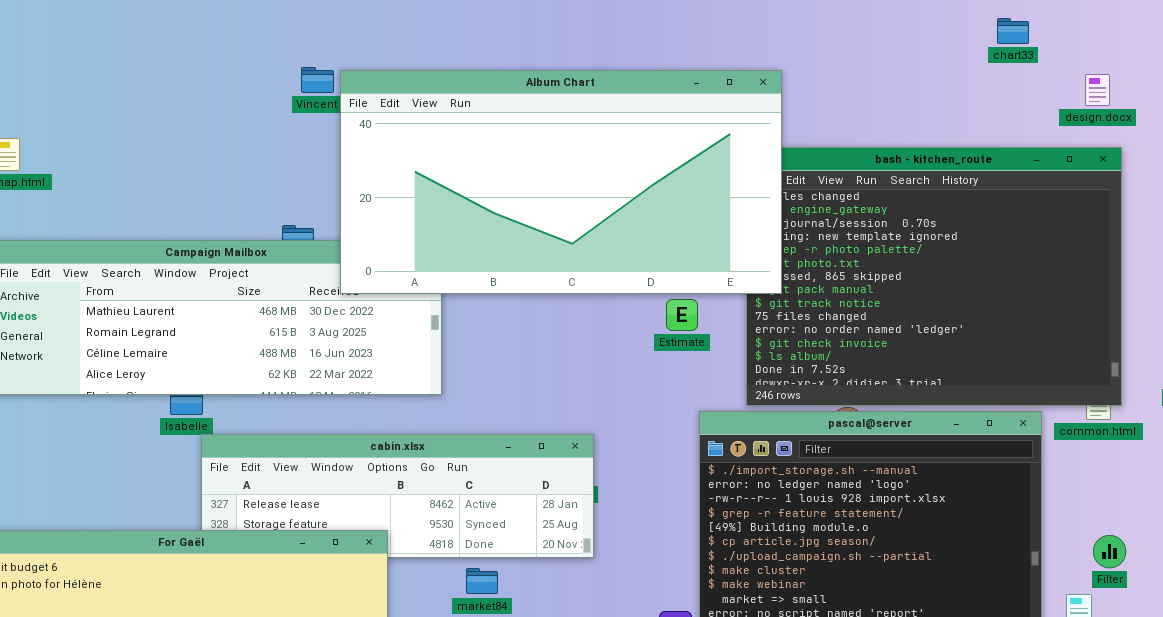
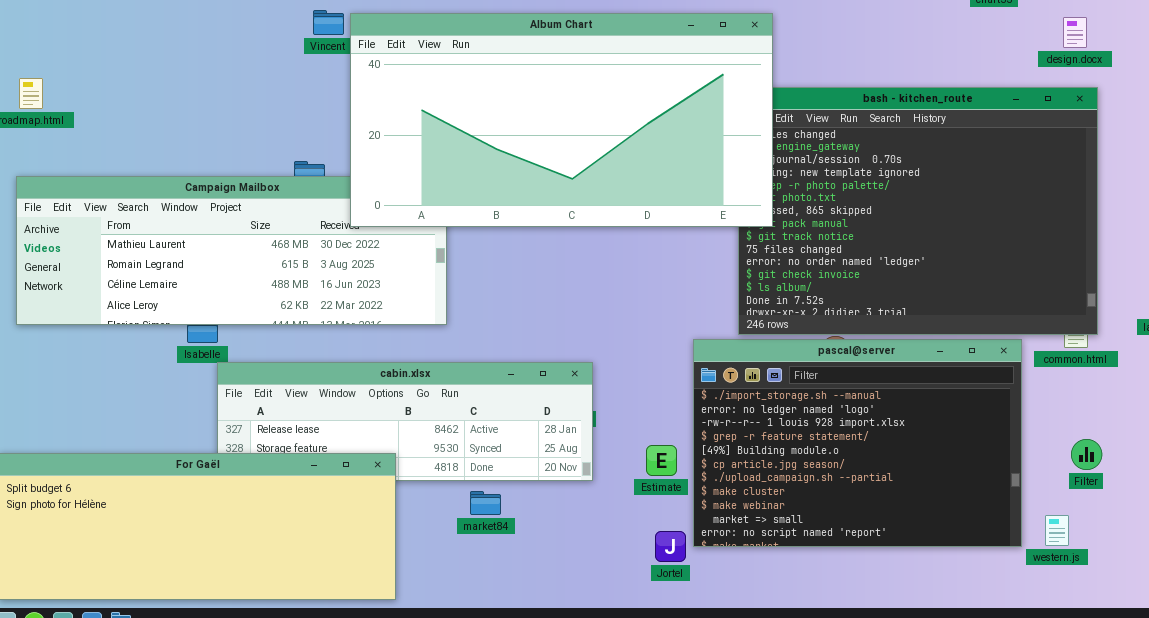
Estimate: [666,299,698,331] -> [646,445,677,476], moved
Filter: [1093,535,1126,568] -> [1071,439,1102,470], moved

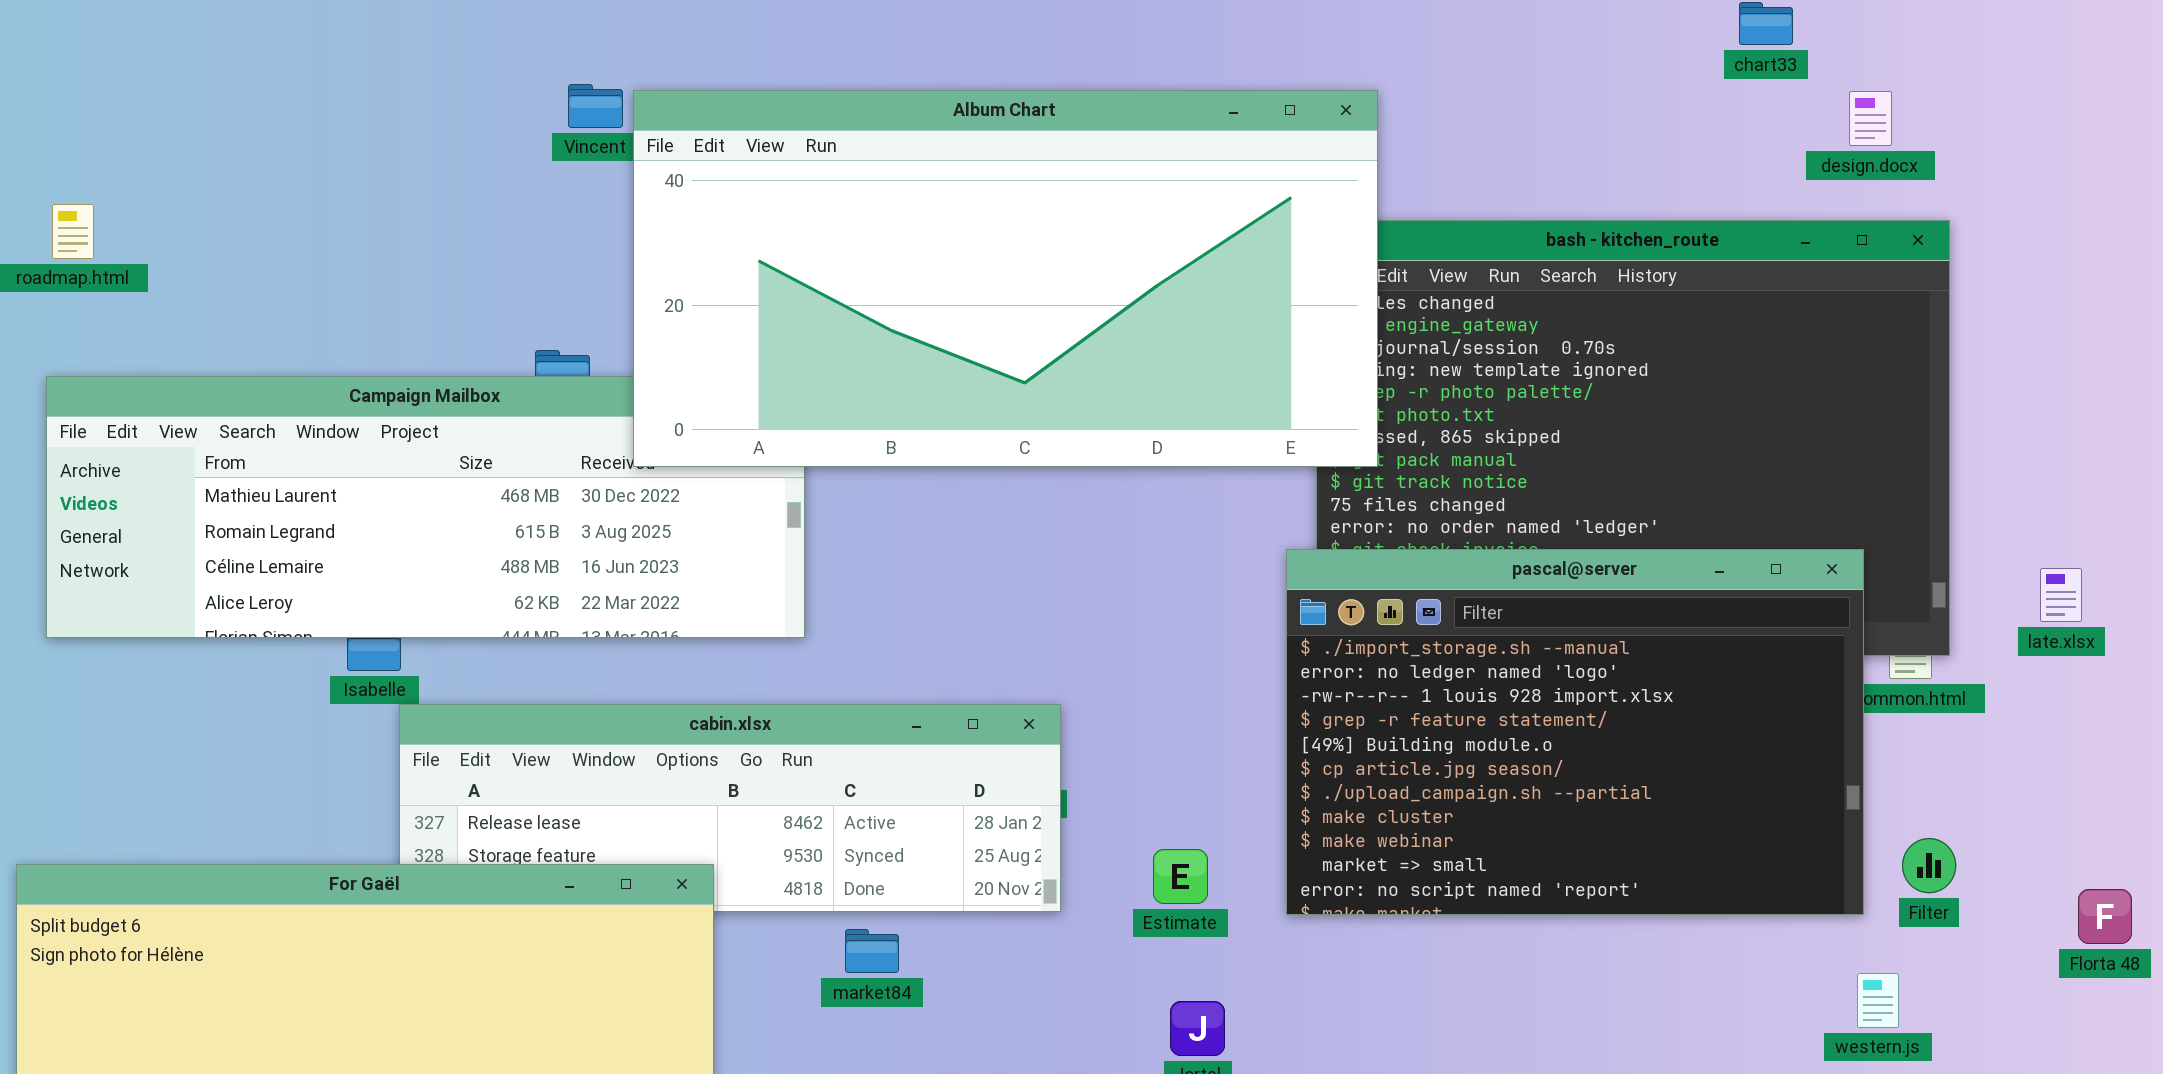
design.docx: [1063,17,1087,48] -> [1849,91,1892,146], moved
pascal@server: [693,339,1022,547] -> [1286,549,1864,915], moved

